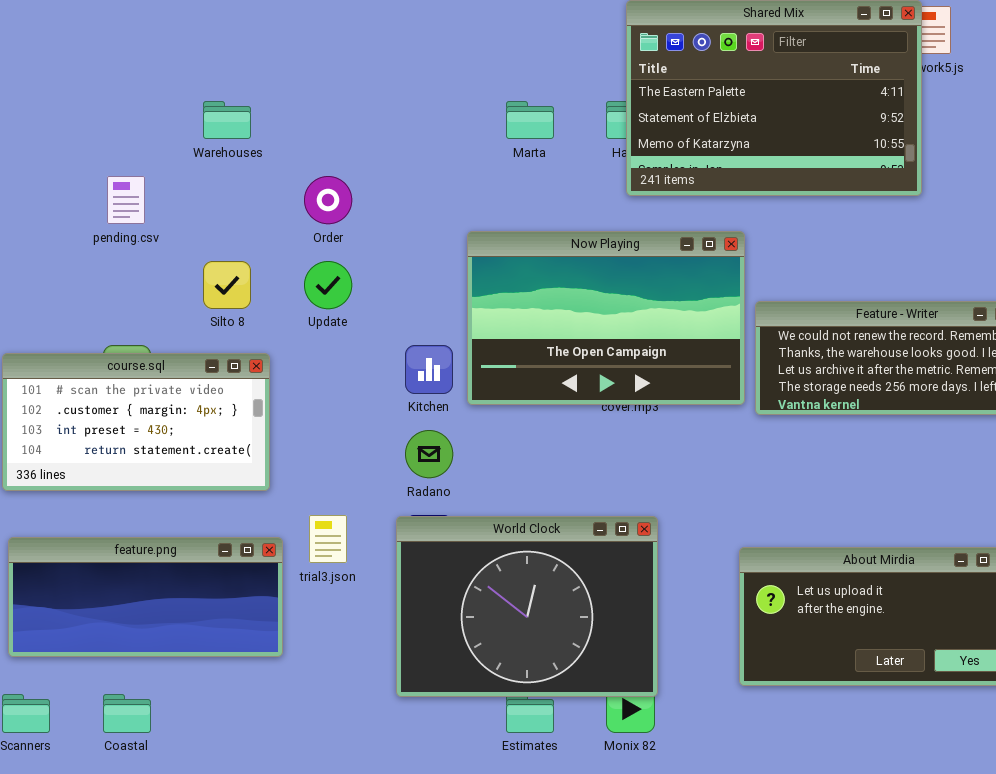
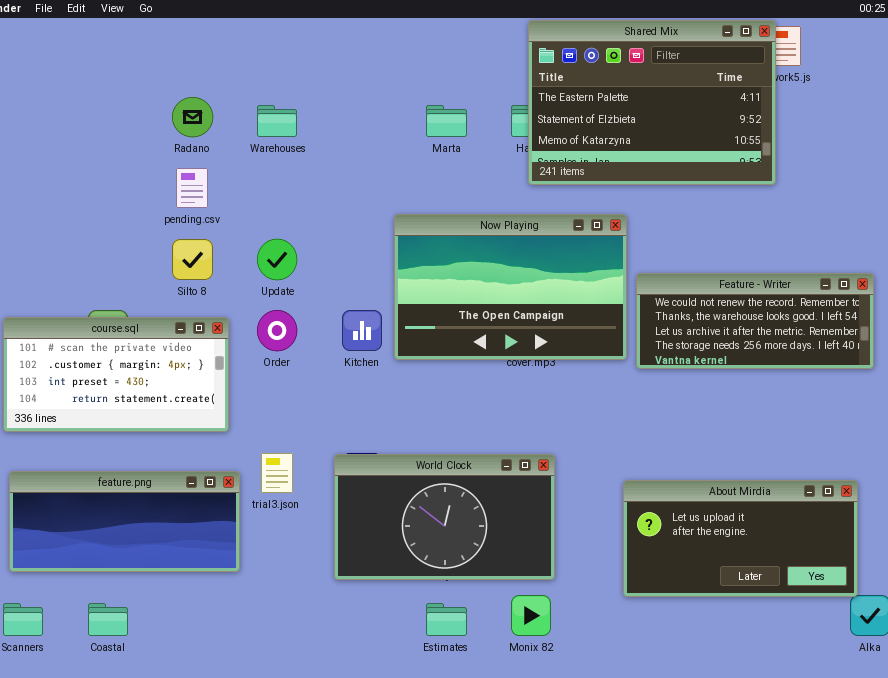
Warehouses: [203,101,251,139] -> [257,105,297,137], moved
pending.csv: [107,176,145,224] -> [176,168,208,208], moved
Order: [304,176,352,224] -> [257,310,297,351], moved
Radano: [405,430,453,478] -> [172,97,213,137], moved
World Clock: [396,516,658,697] -> [334,454,555,580], resized

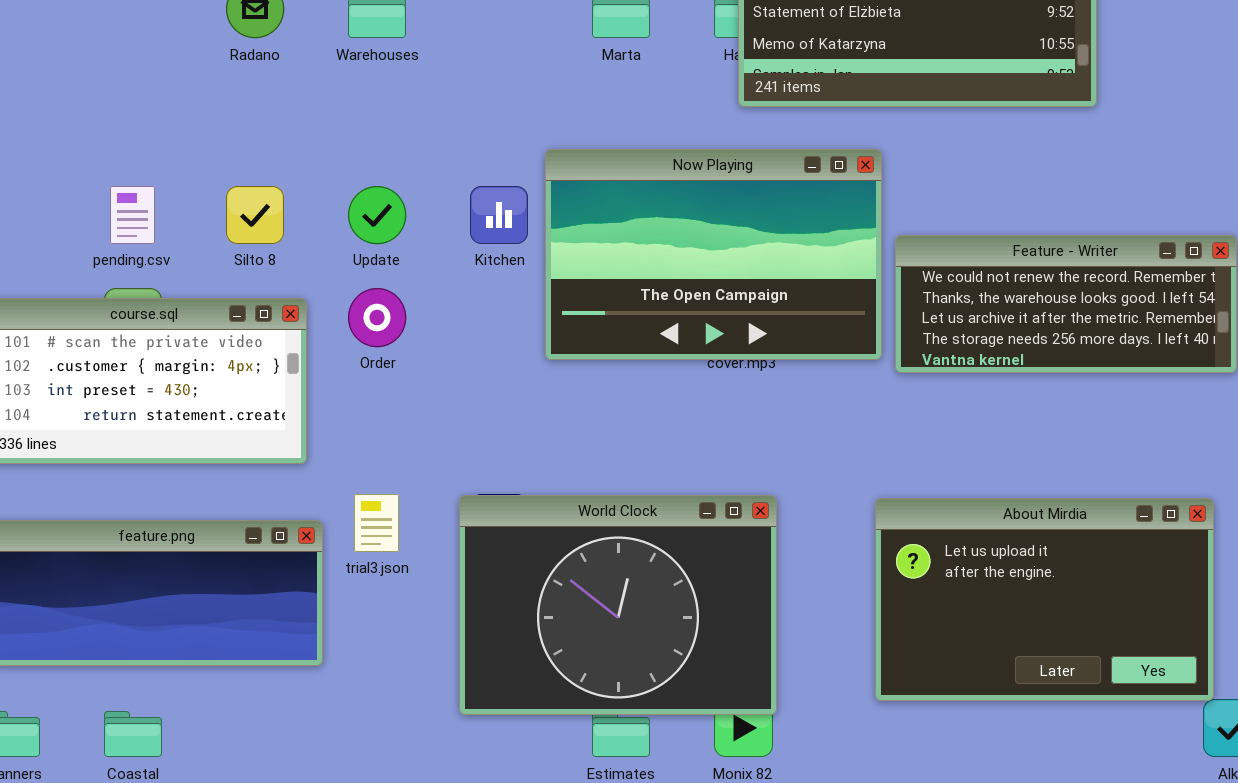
pending.csv: [176,168,208,208] -> [110,186,155,244], moved
Kitchen: [342,310,382,351] -> [470,186,528,244], moved
World Clock: [334,454,555,580] -> [459,495,777,715], resized
About Mirdia: [623,480,858,597] -> [875,498,1214,701], resized

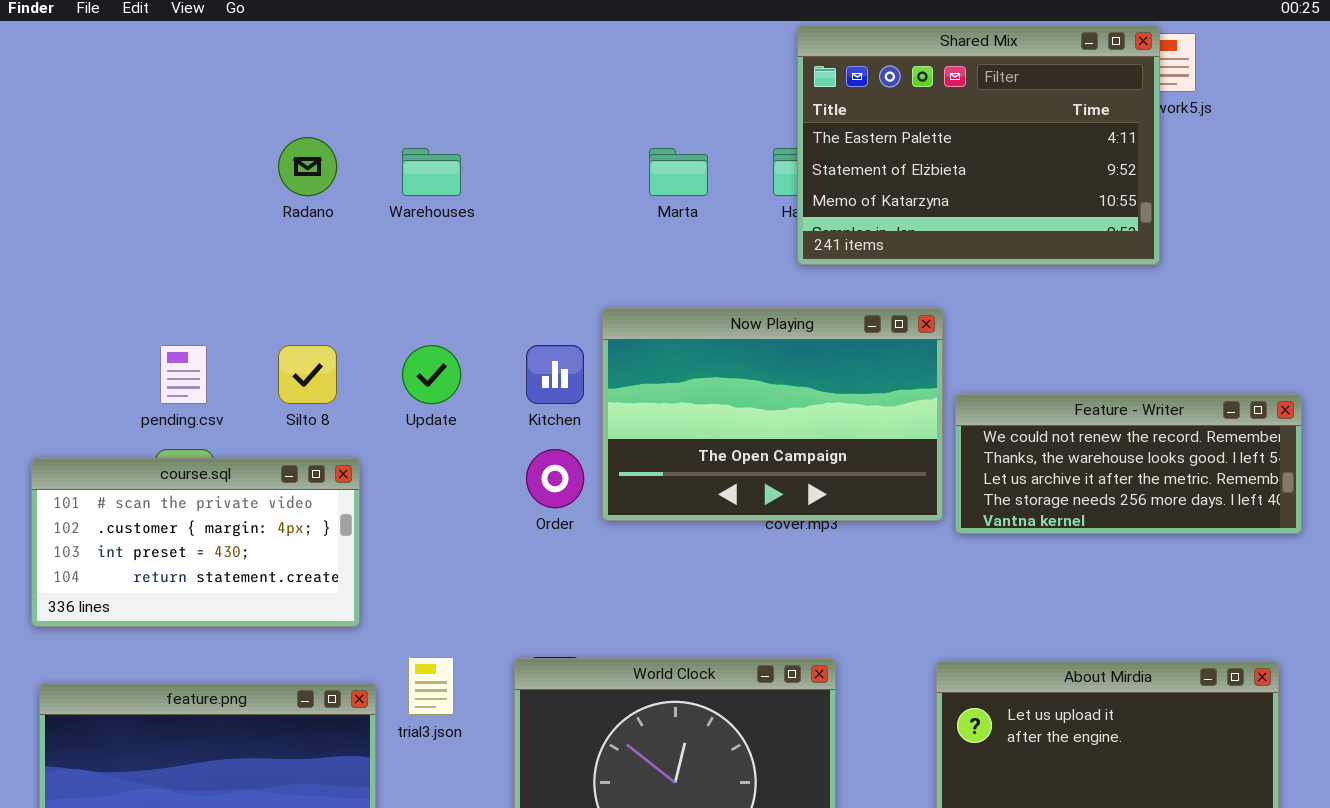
Order: [348,288,406,347] -> [526,449,584,508], moved

